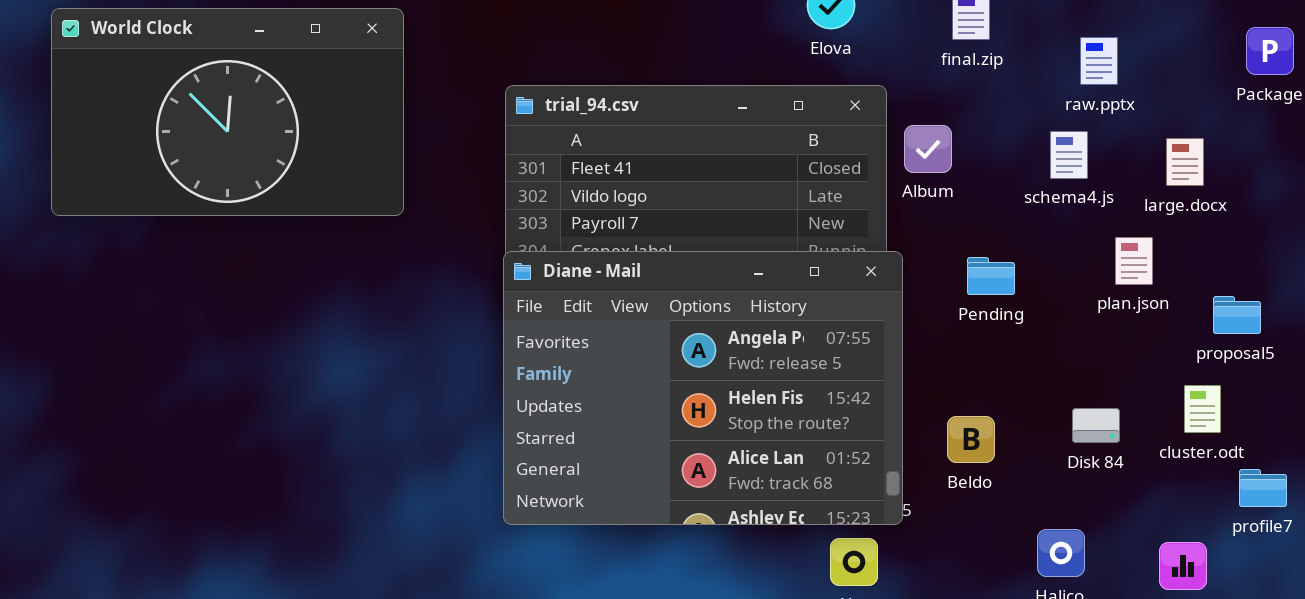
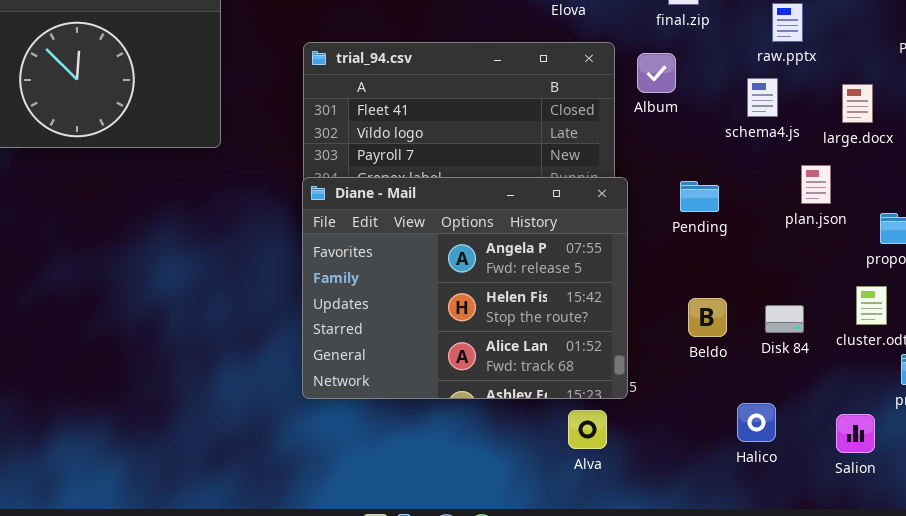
Album: [904,125,952,173] -> [637,53,676,93], moved
Beldo: [947,416,995,463] -> [688,298,727,337], moved

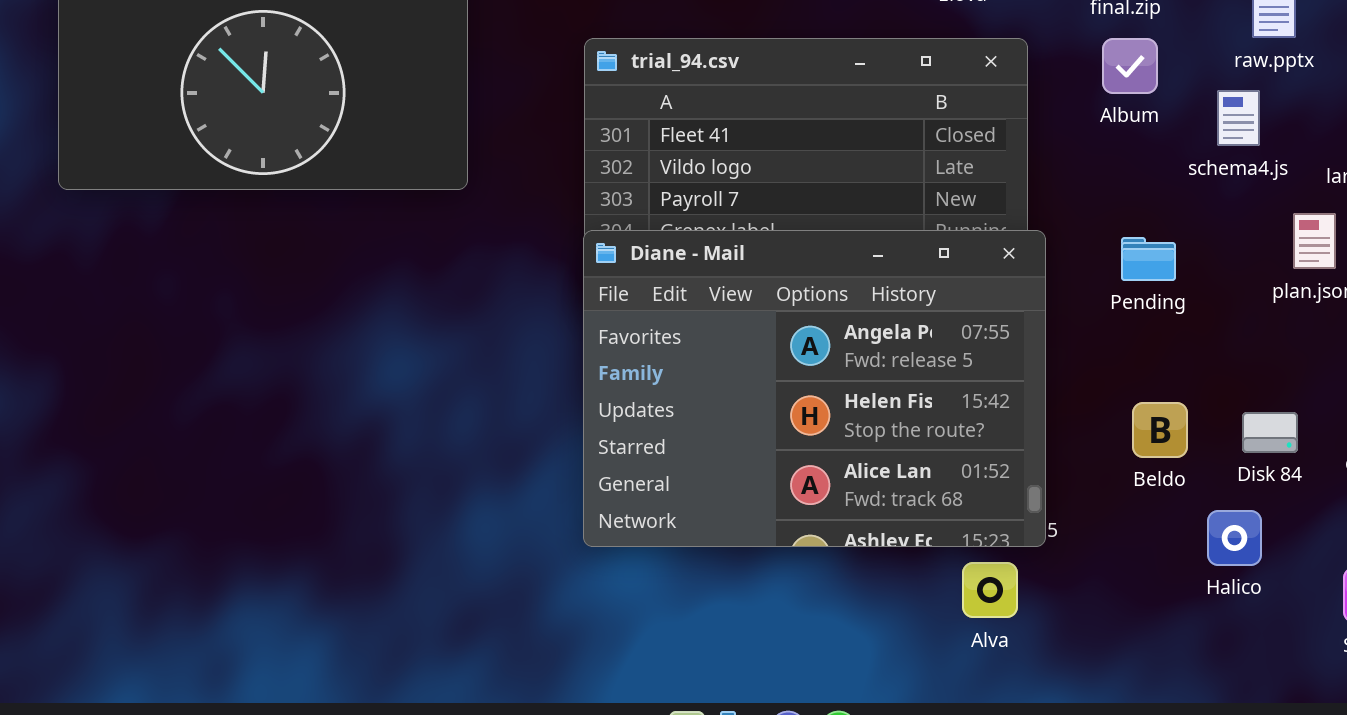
Album: [637,53,676,93] -> [1102,38,1158,94], moved
Halico: [737,403,776,442] -> [1207,510,1262,566], moved

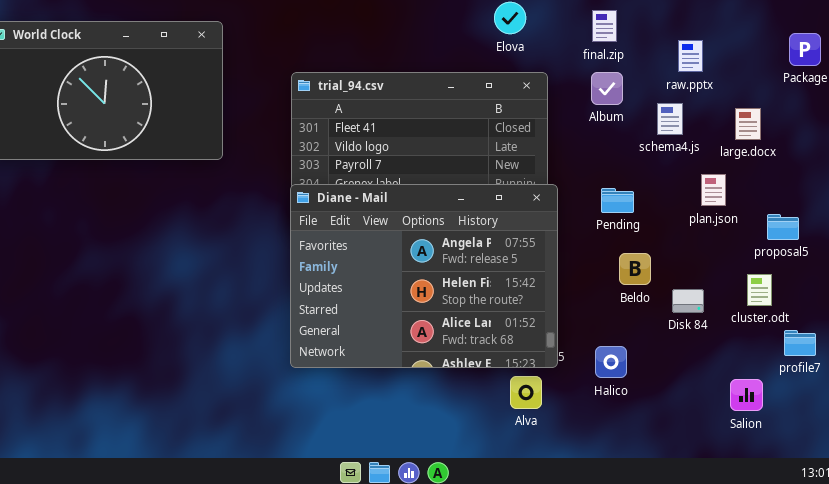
Beldo: [1132,402,1188,458] -> [619,253,651,285], moved
Halico: [1207,510,1262,566] -> [595,346,627,378], moved

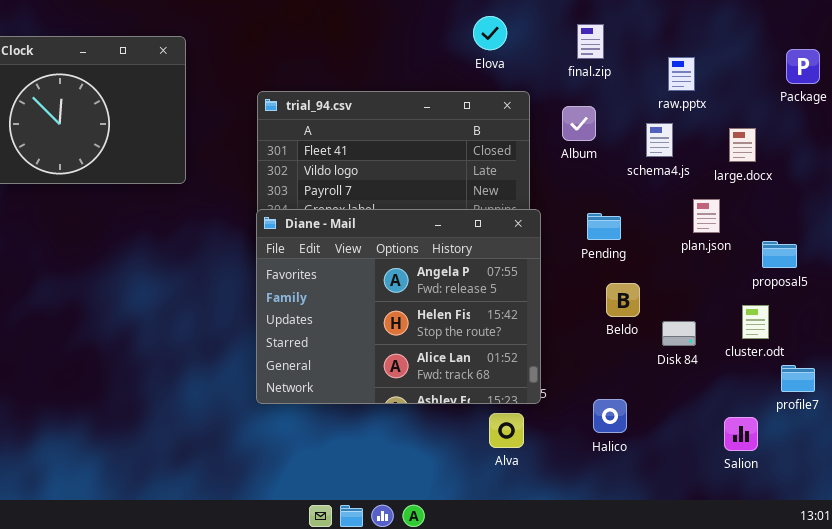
Album: [591,72,623,105] -> [562,106,596,141], moved
Halico: [595,346,627,378] -> [593,399,627,433], moved

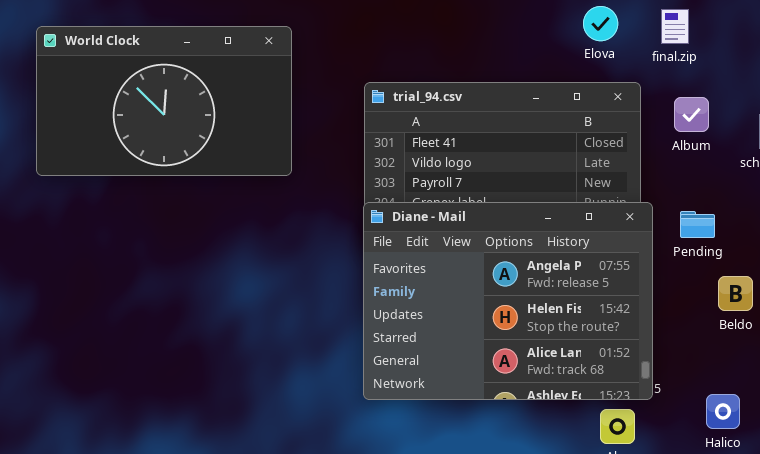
final.zip: [577,24,604,59] -> [661,9,689,44], moved
Pending: [587,213,621,240] -> [680,211,715,238], moved

